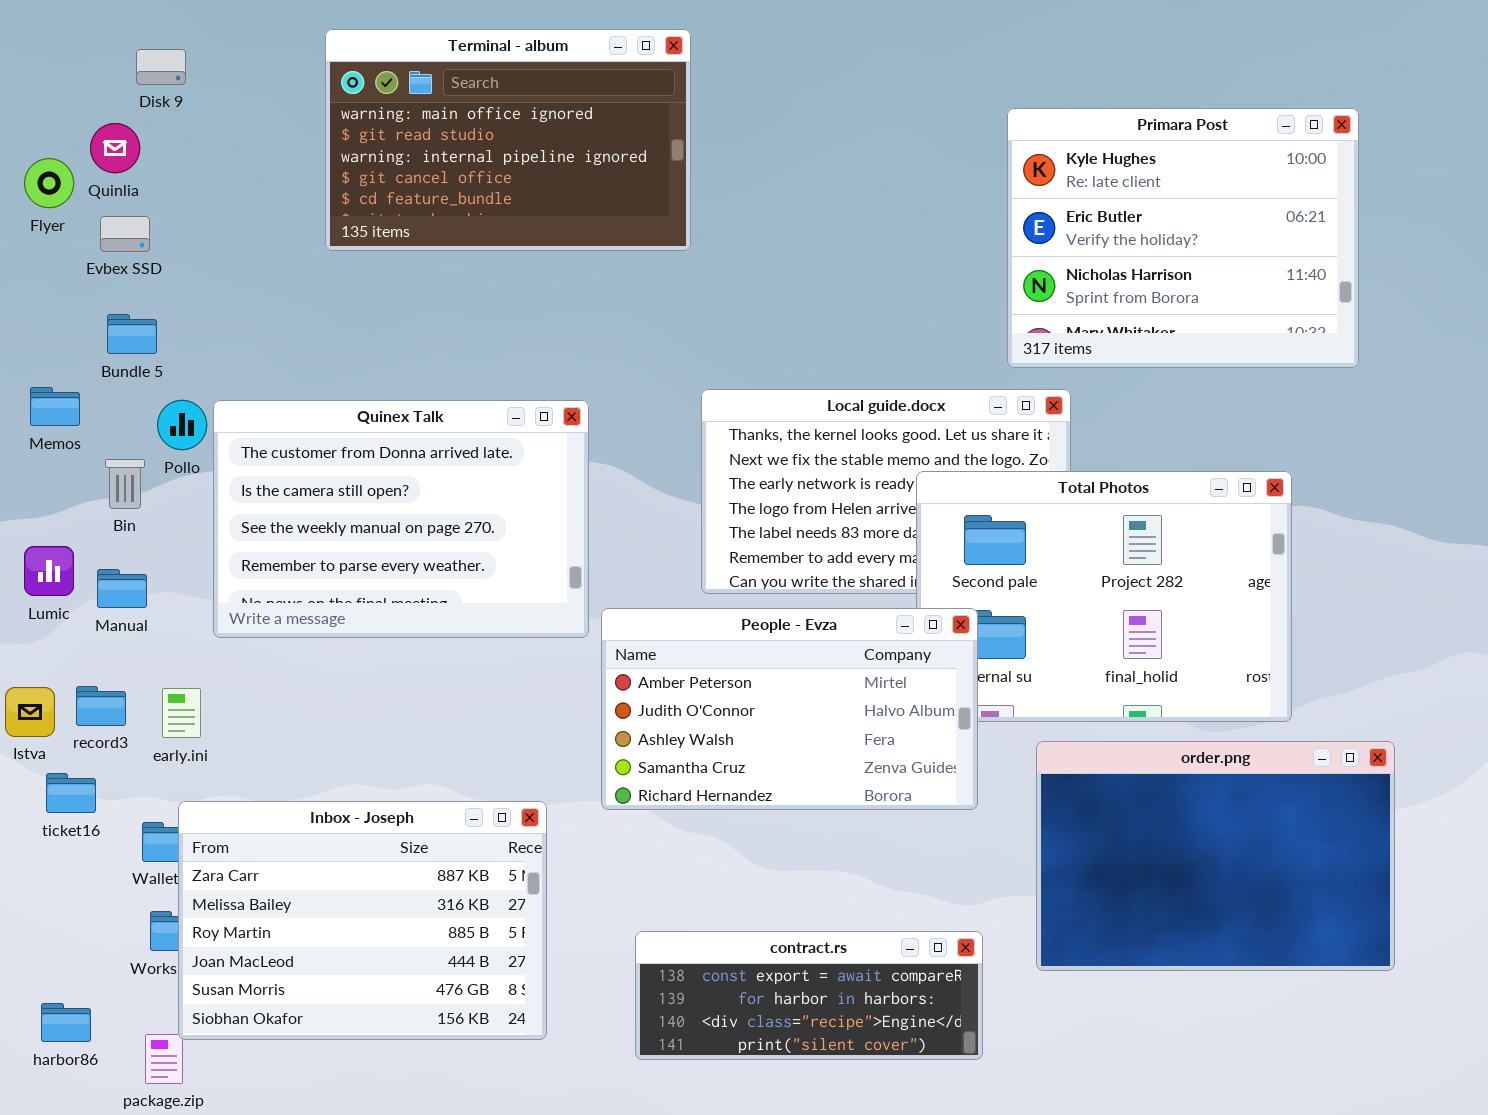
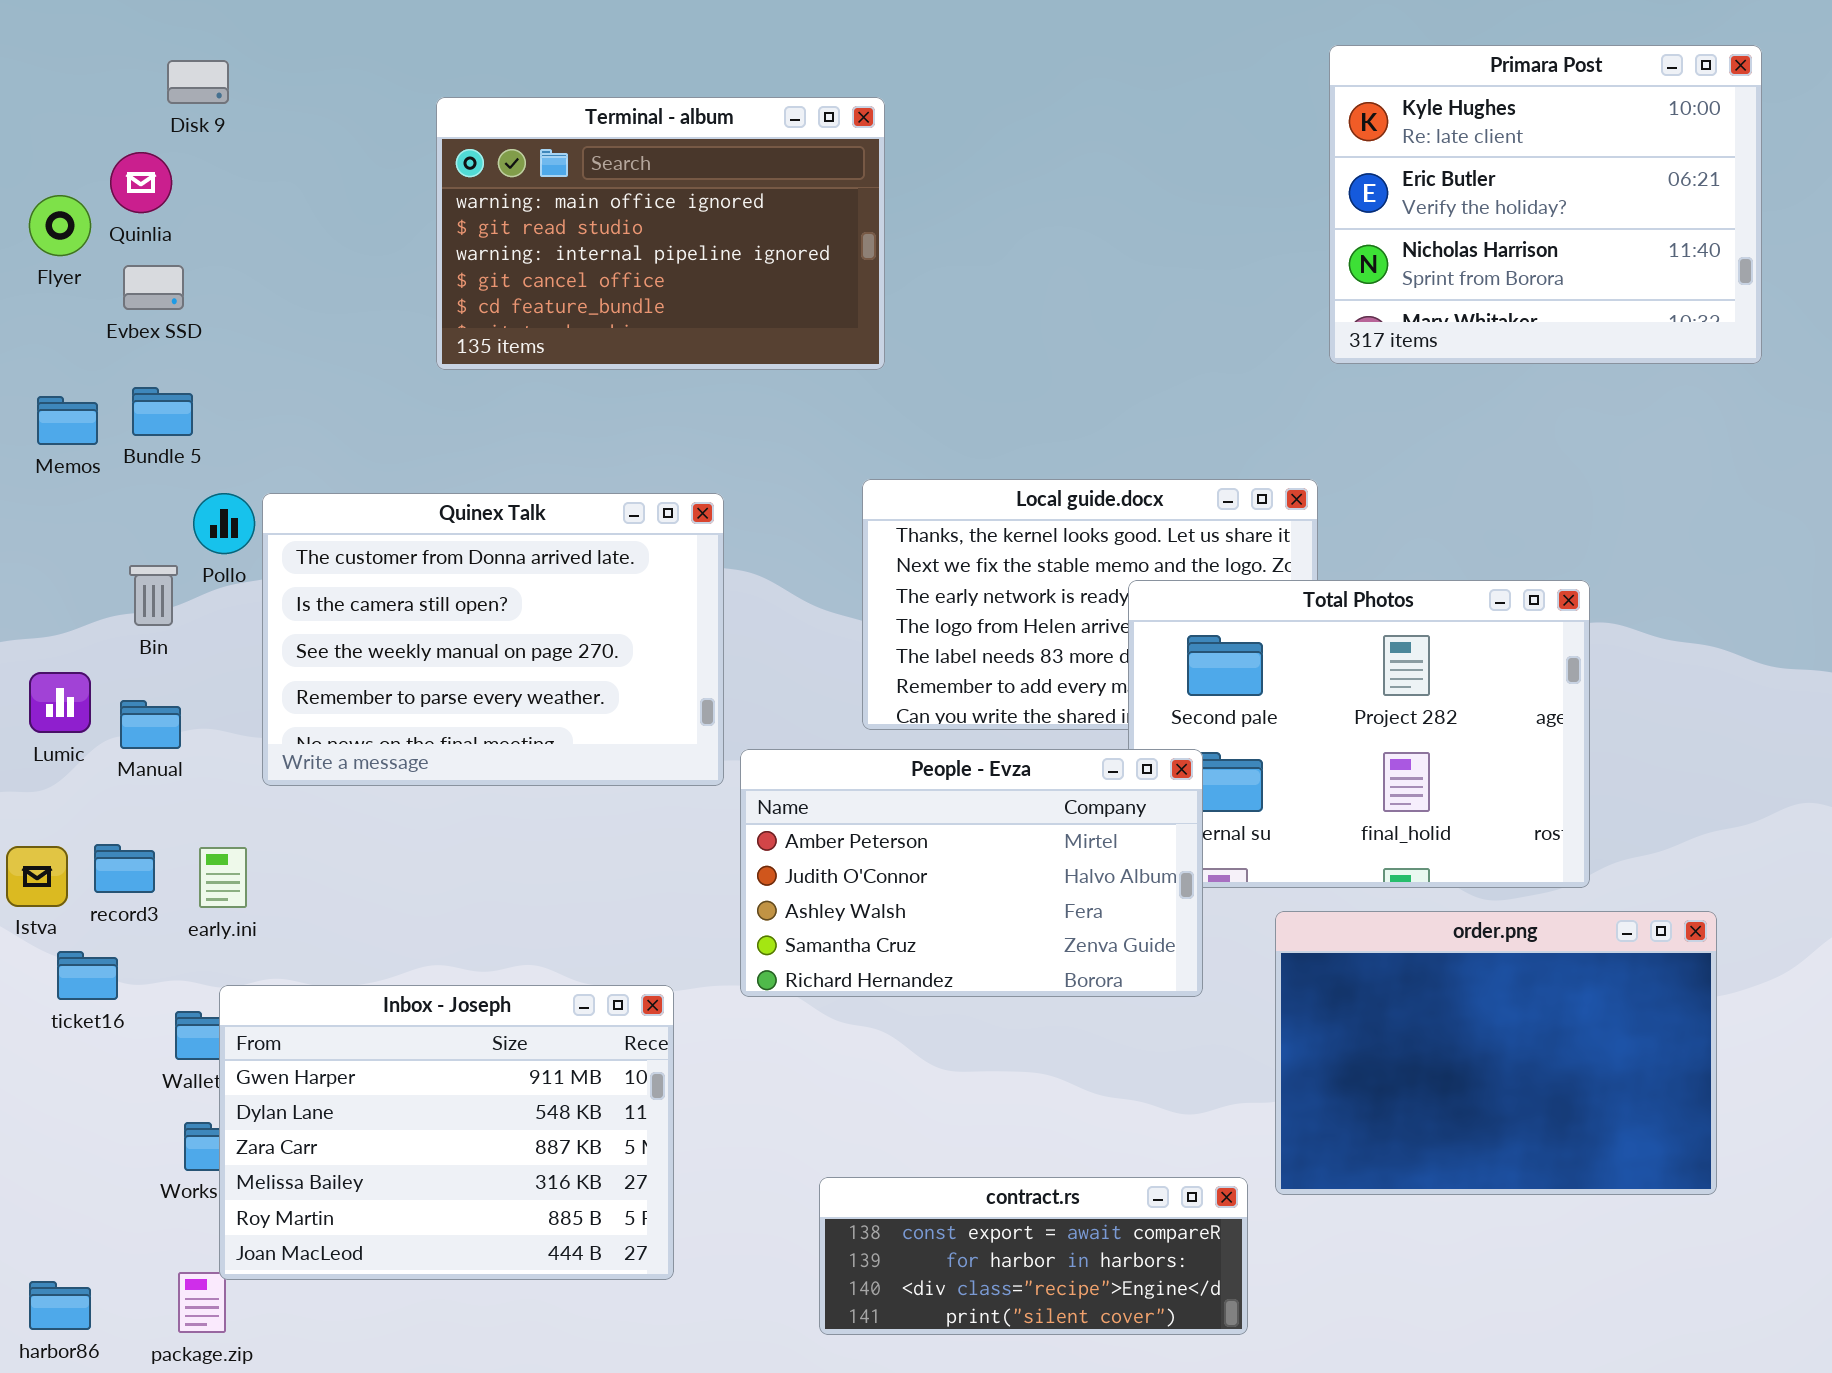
Terminal - album: [325,29,691,251] -> [436,97,885,370], moved
Primara Post: [1007,108,1359,368] -> [1329,45,1762,364], moved
Memos: [30,387,80,426] -> [37,396,98,445], moved
Inbox - Joseph: [178,801,547,1040] -> [219,985,674,1280], scrolled up 2 rows
contract.rs: [635,931,983,1060] -> [819,1177,1248,1335], moved
harbor86: [41,1003,91,1042] -> [29,1281,91,1330], moved

